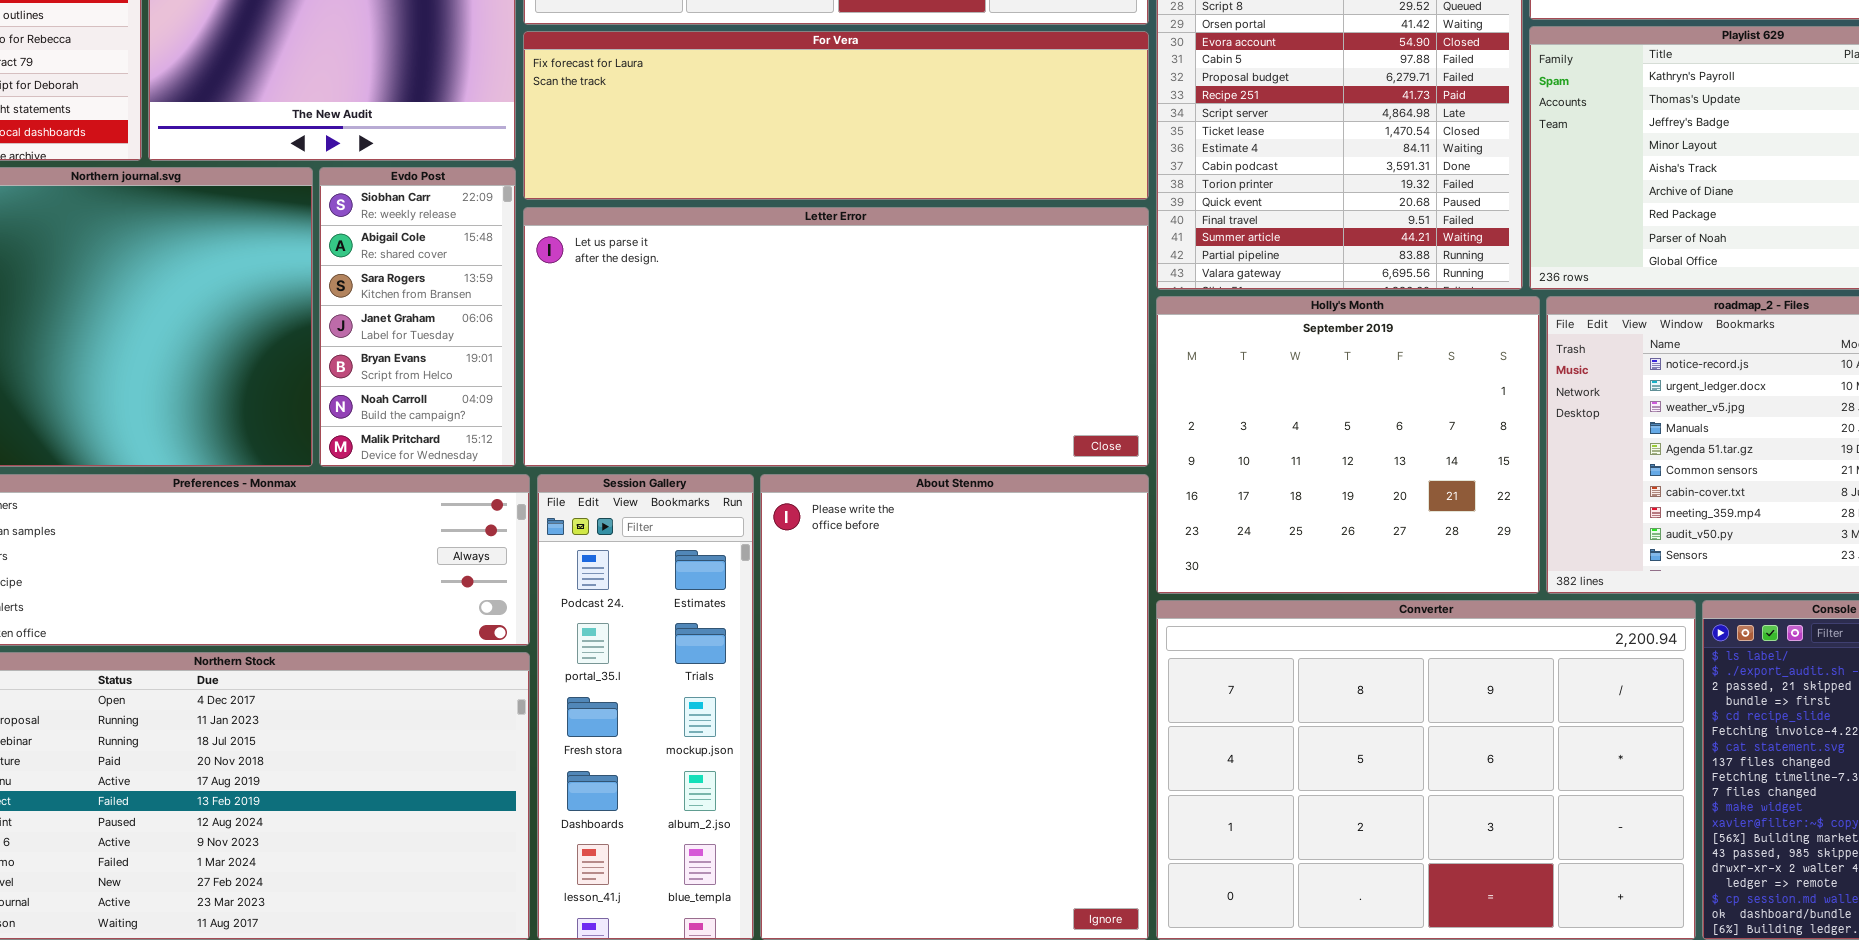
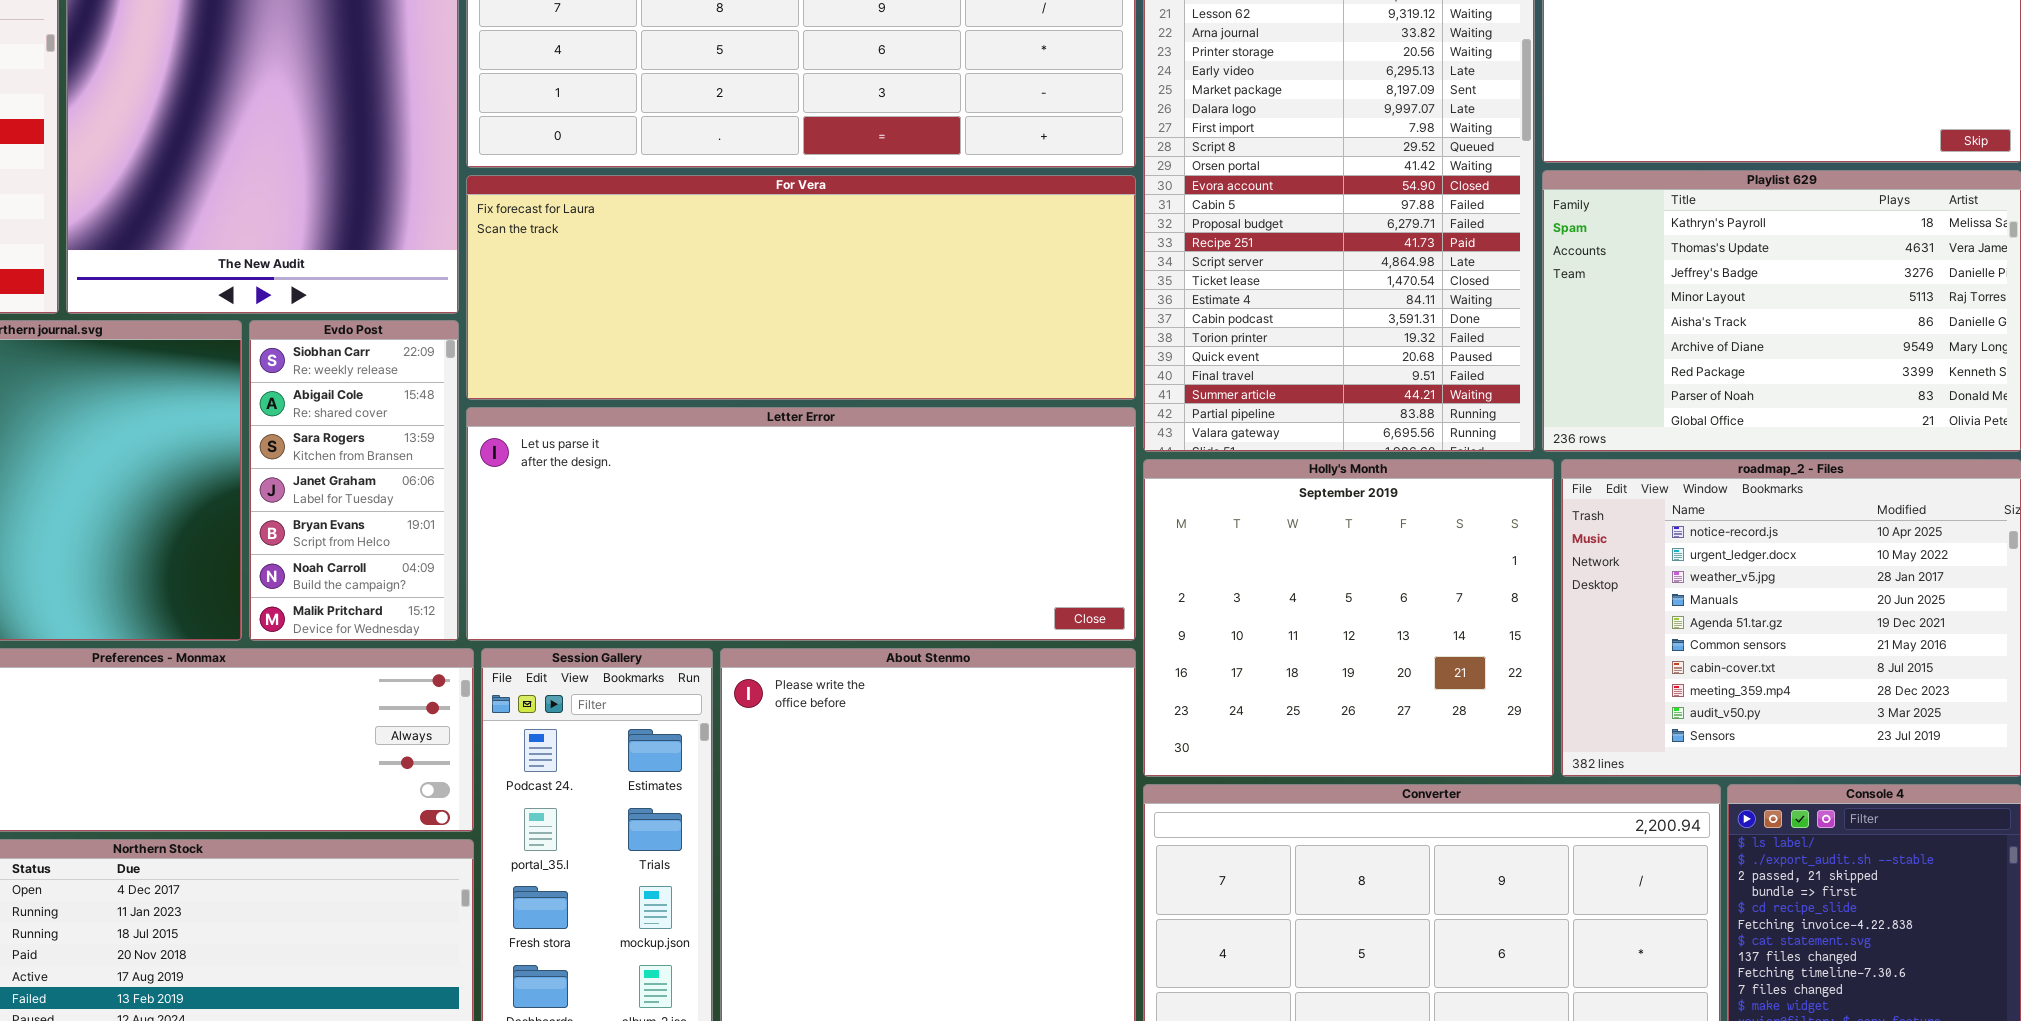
For Vera: [523,31,1149,200] -> [466,175,1136,400], resized
Letter Error: [523,207,1149,467] -> [466,407,1136,641], resized

